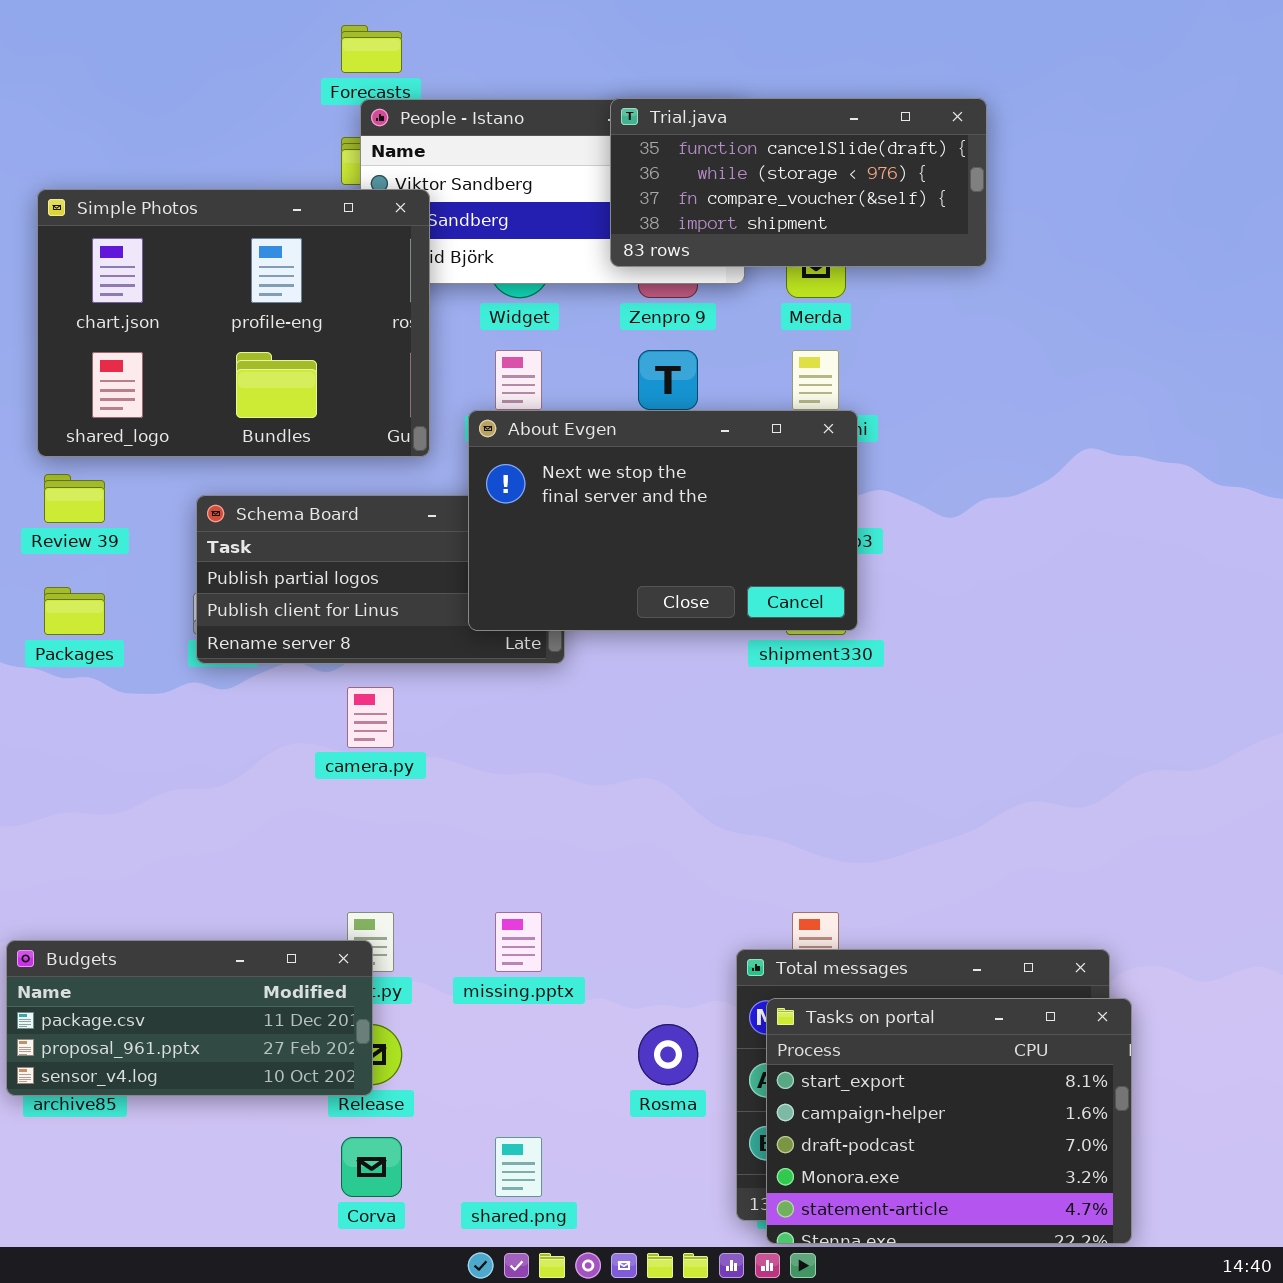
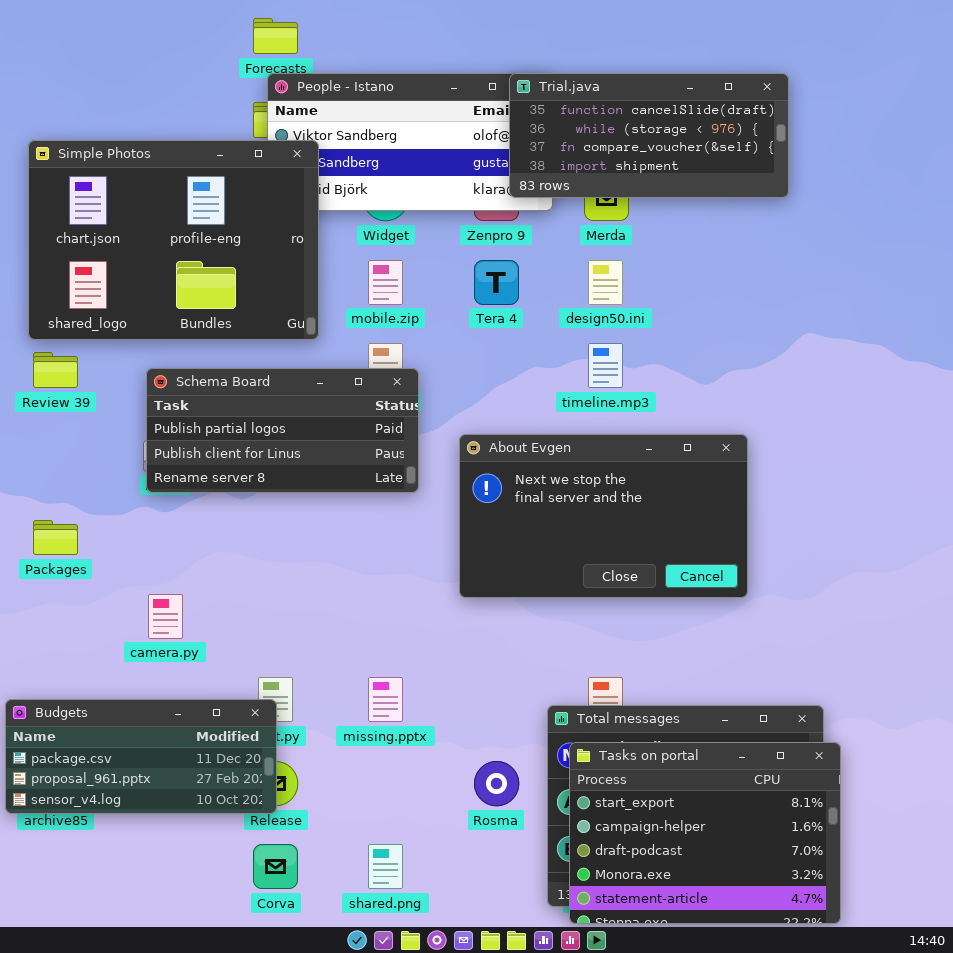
Trial.java: [610,98,987,267] -> [509,73,789,198], moved
About Evgen: [468,410,858,631] -> [459,434,748,598], moved
Packages: [44,587,105,635] -> [33,520,78,555], moved
camera.py: [347,687,394,748] -> [148,594,183,639], moved

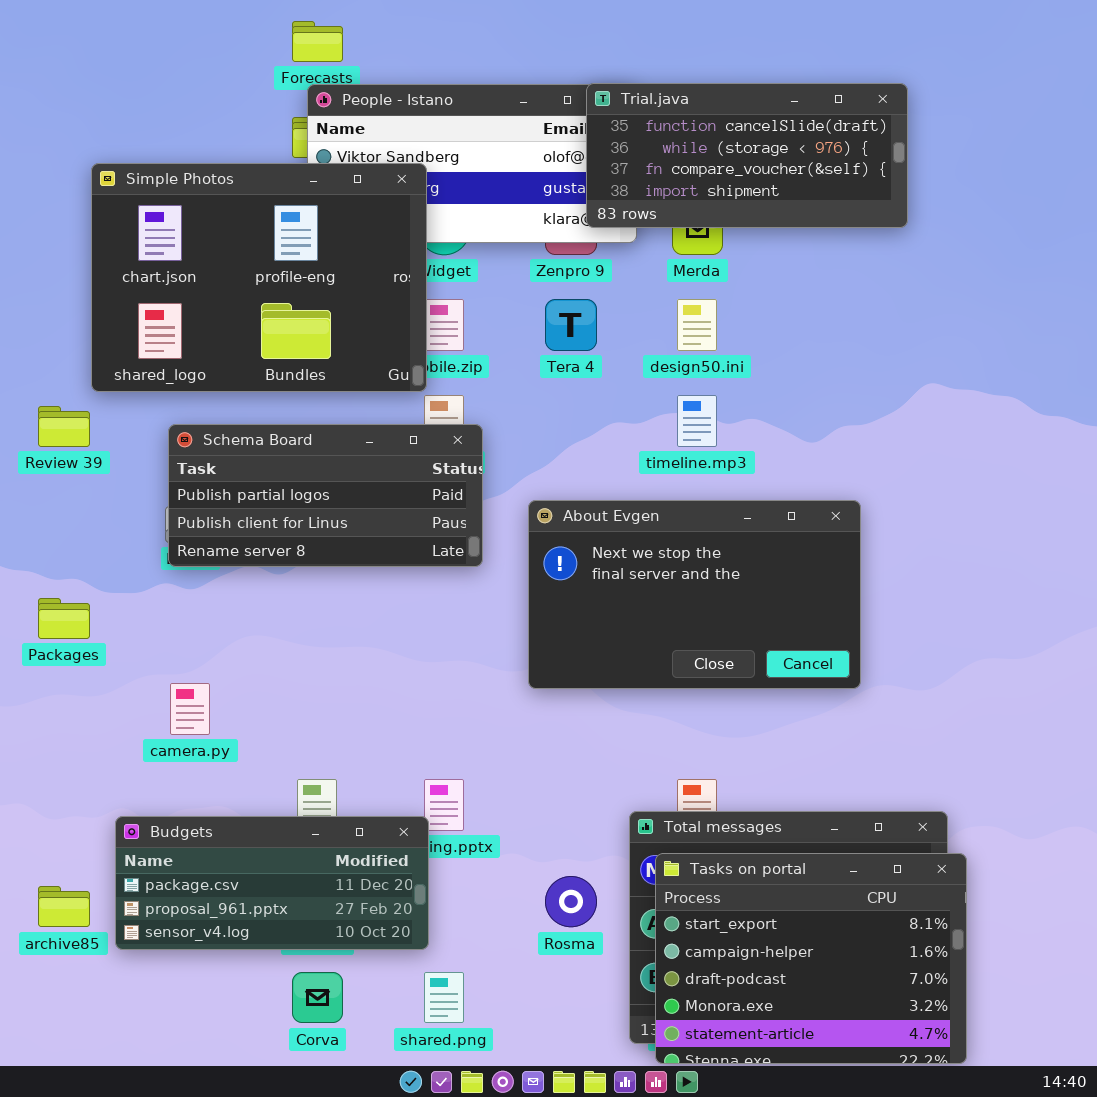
Simple Photos: [28,140,319,340] -> [91,163,427,392], moved
Budgets: [5,699,277,814] -> [115,816,429,950], moved

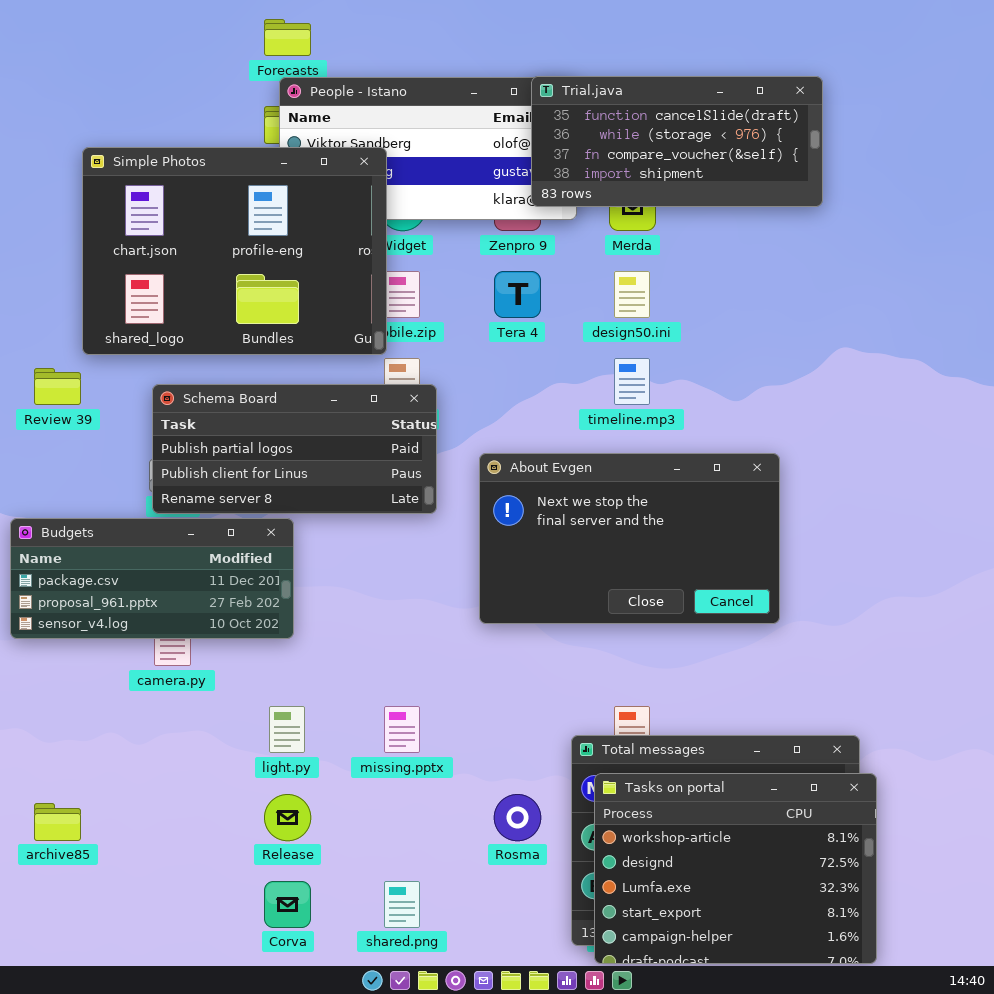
Budgets: [115,816,429,950] -> [10,518,294,639], moved
Tasks on portal: [655,853,967,1064] -> [594,773,877,964], scrolled up 3 rows

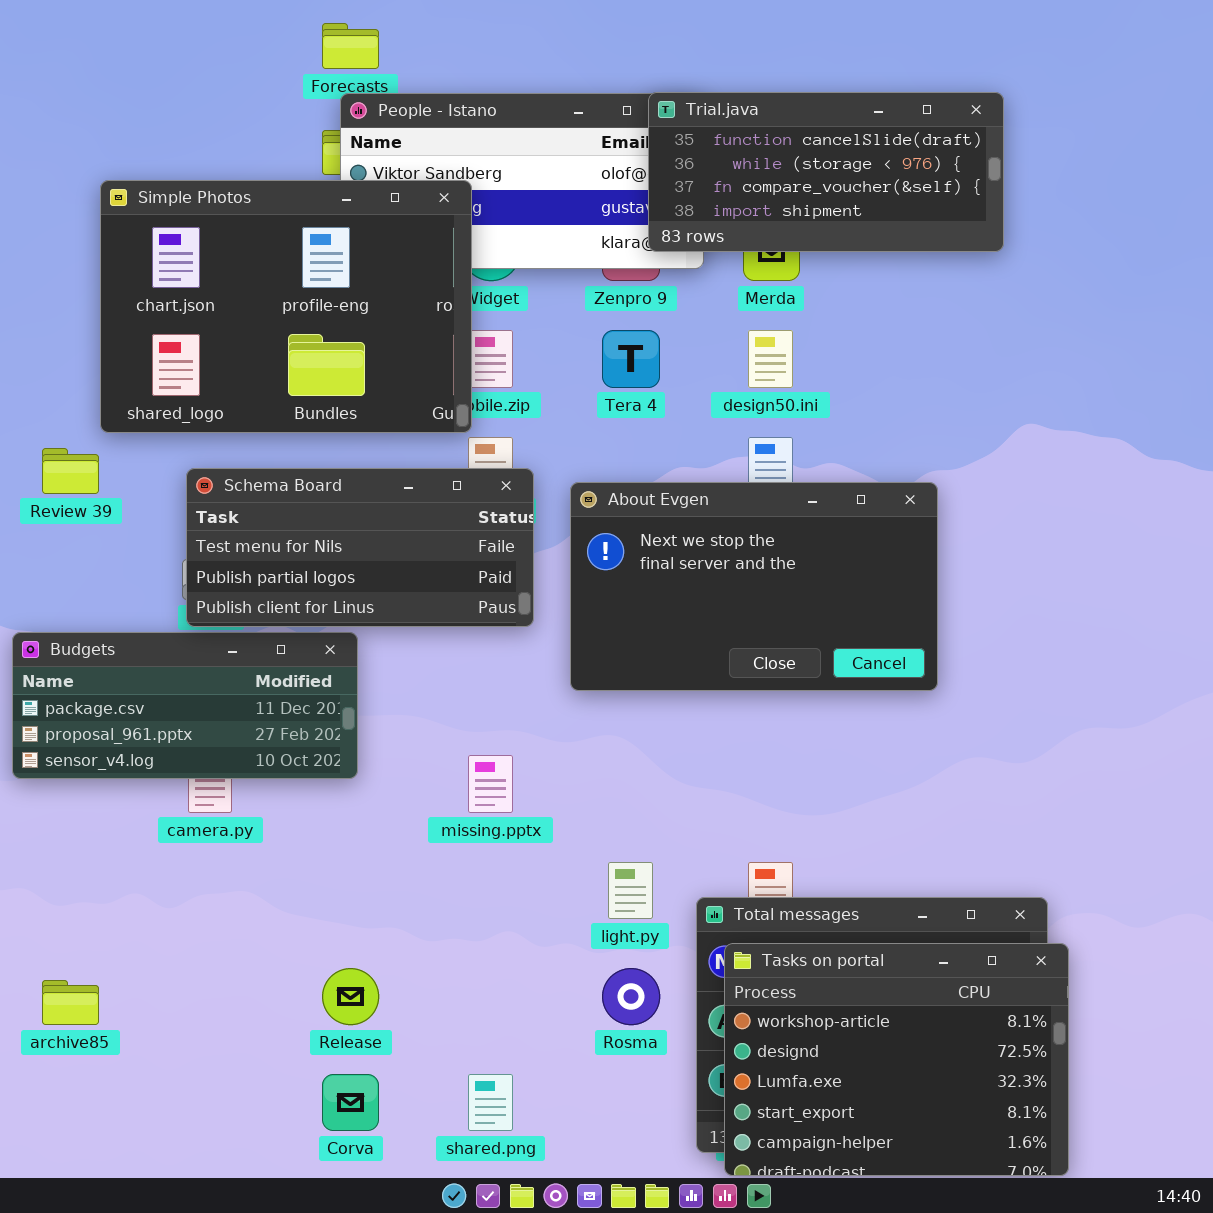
Schema Board: [152,384,437,514] -> [186,468,534,627], scrolled up 1 row
About Evgen: [479,453,780,624] -> [570,482,938,691], moved
light.py: [269,706,305,753] -> [608,862,653,919], moved
missing.pptx: [384,706,420,753] -> [468,755,513,813], moved

